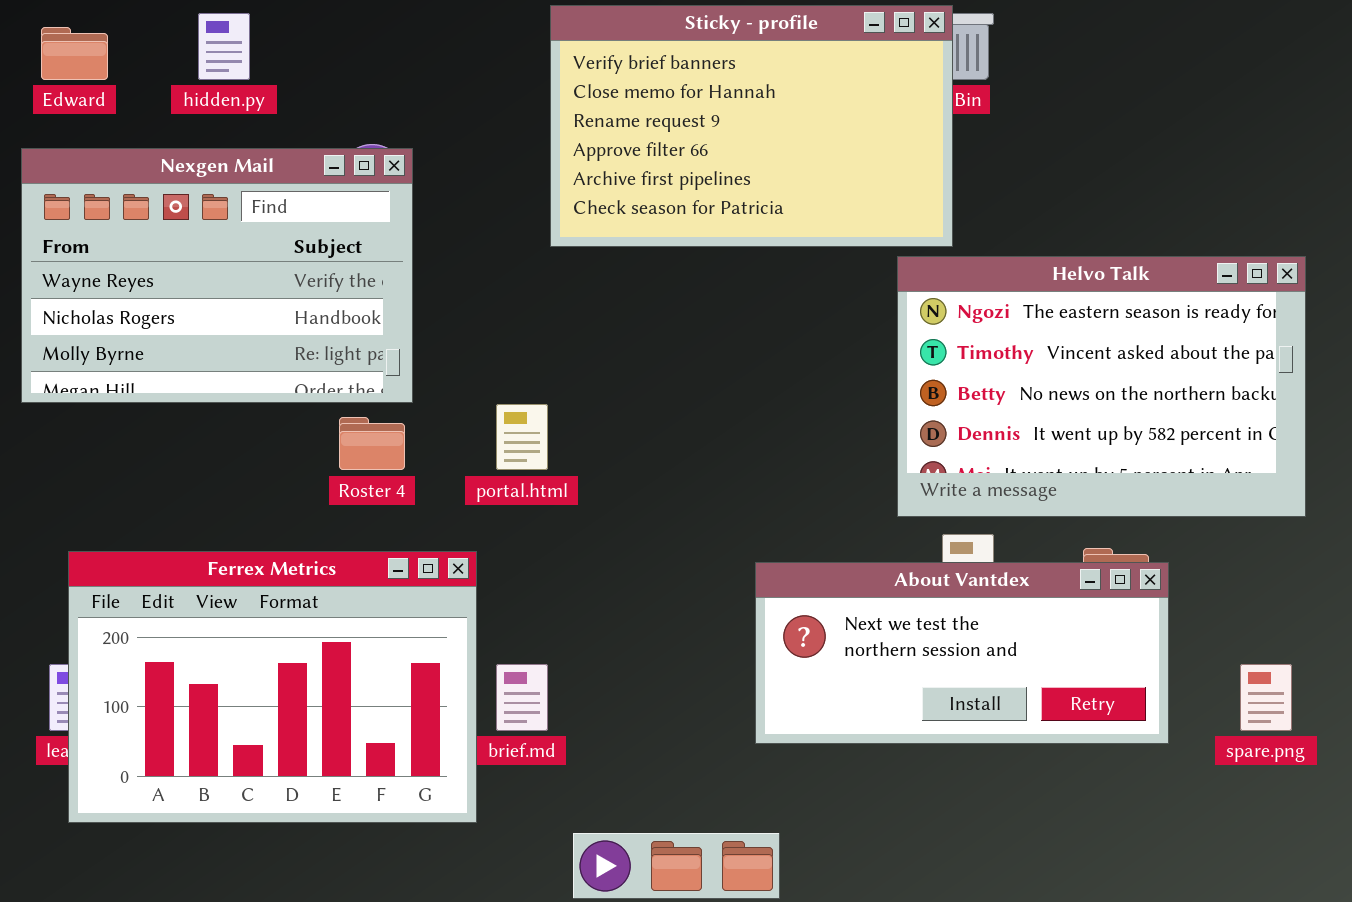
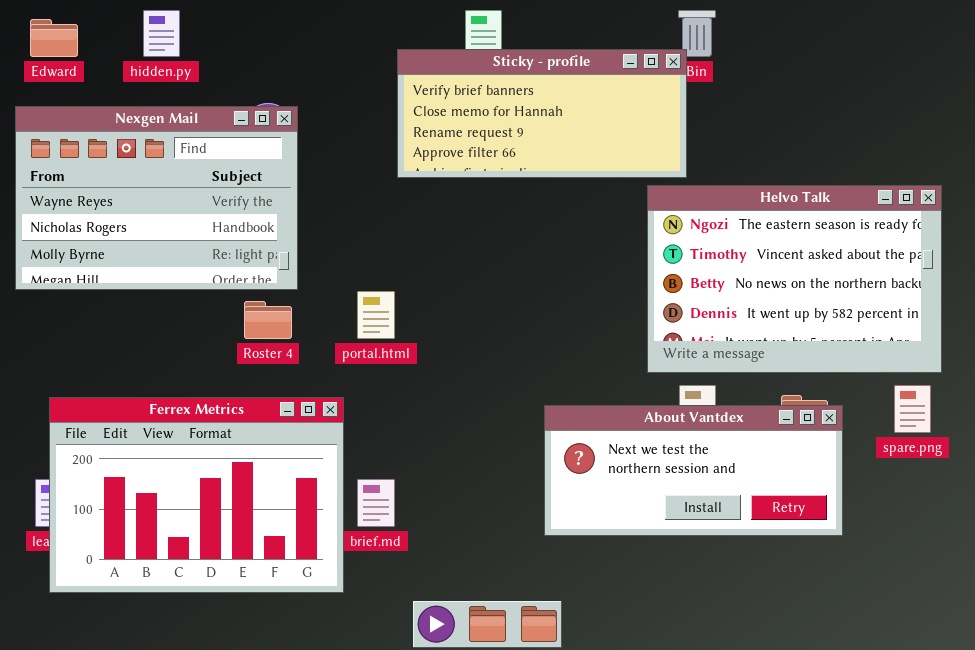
Sticky - profile: [550,5,953,247] -> [397,49,687,178], resized
spare.png: [1240,664,1292,731] -> [894,385,931,433], moved

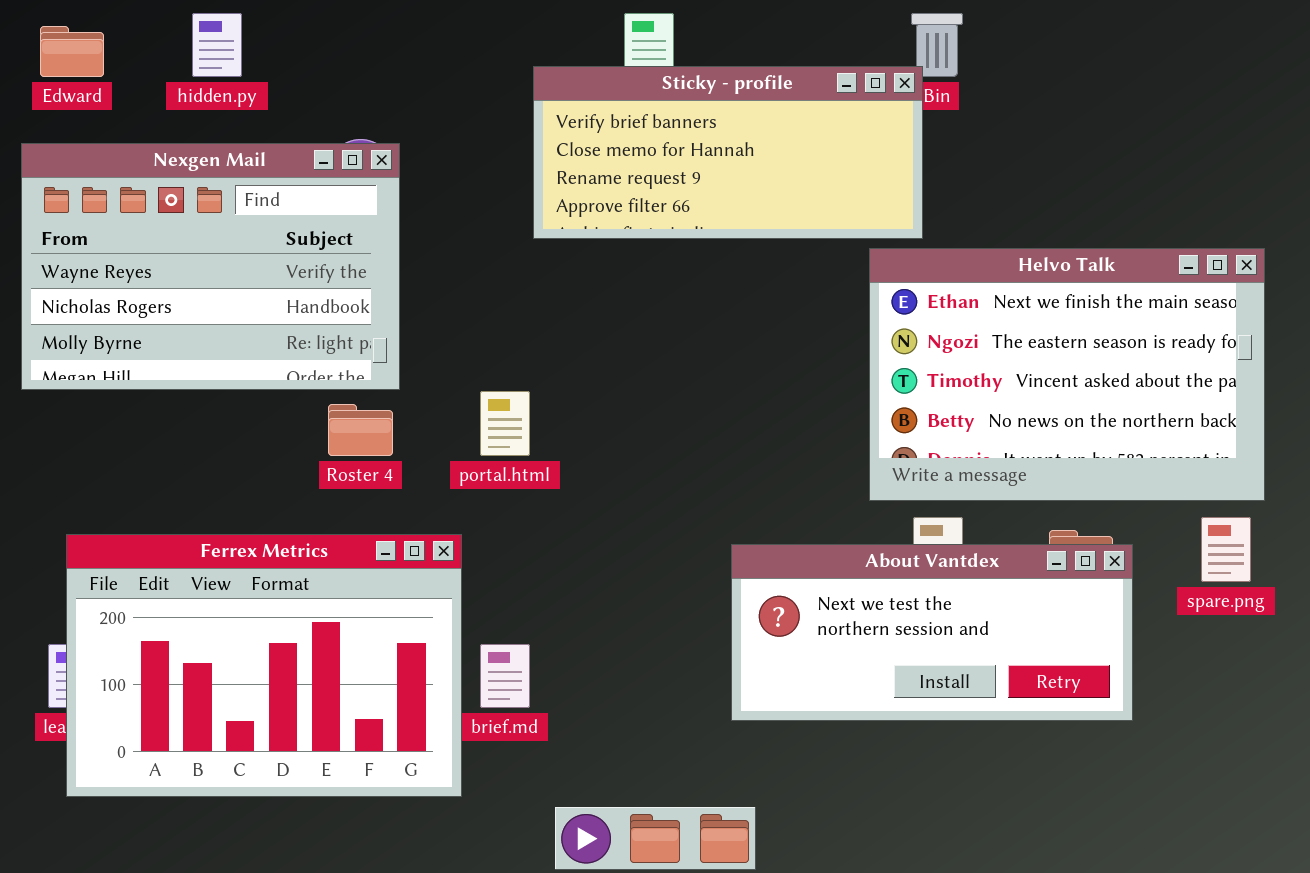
Helvo Talk: [647,185,942,373] -> [869,248,1265,501], scrolled up 1 row

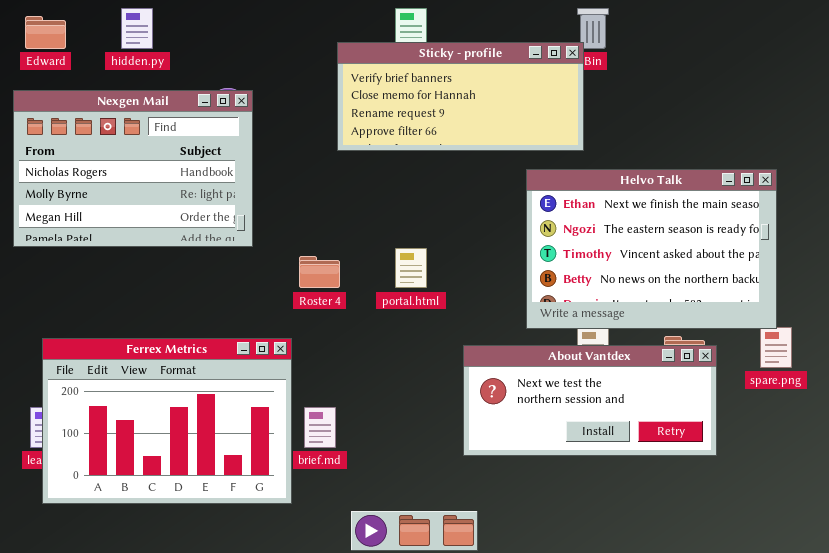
Nexgen Mail: [21,143,400,390] -> [13,90,253,247], scrolled down 1 row
Helvo Talk: [869,248,1265,501] -> [526,169,777,329], moved
portal.html: [480,391,530,456] -> [395,248,427,288], moved
Roster 4: [328,404,393,456] -> [299,256,340,288], moved

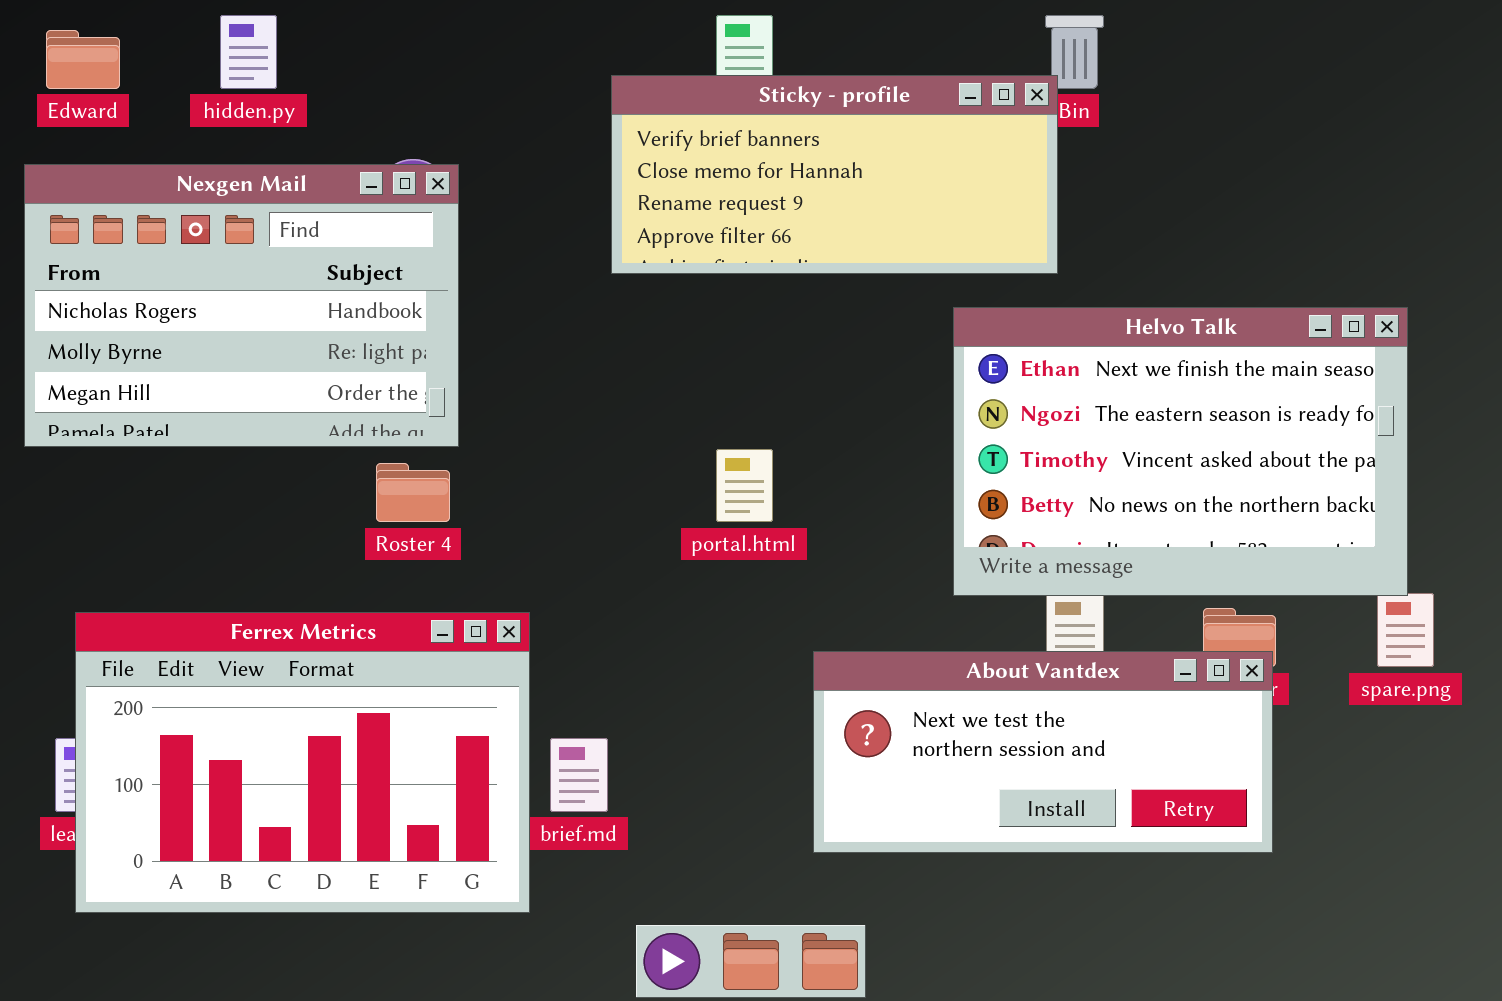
Roster 4: [299,256,340,288] -> [376,463,450,522], moved
About Vantdex: [463,345,717,456] -> [813,651,1273,853], moved

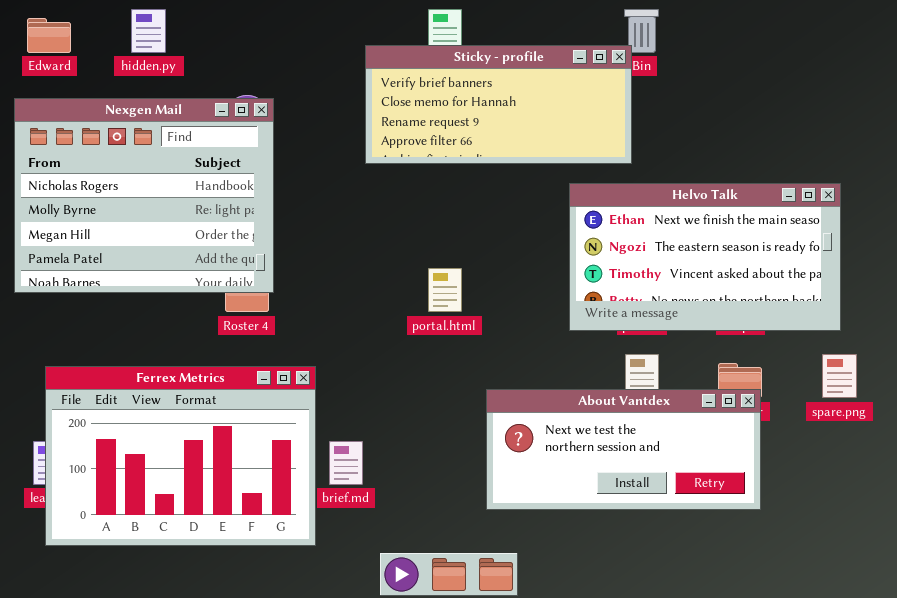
Nexgen Mail: [24,164,459,447] -> [14,98,274,293], resized
Helvo Talk: [953,307,1408,596] -> [569,183,841,331], resized

